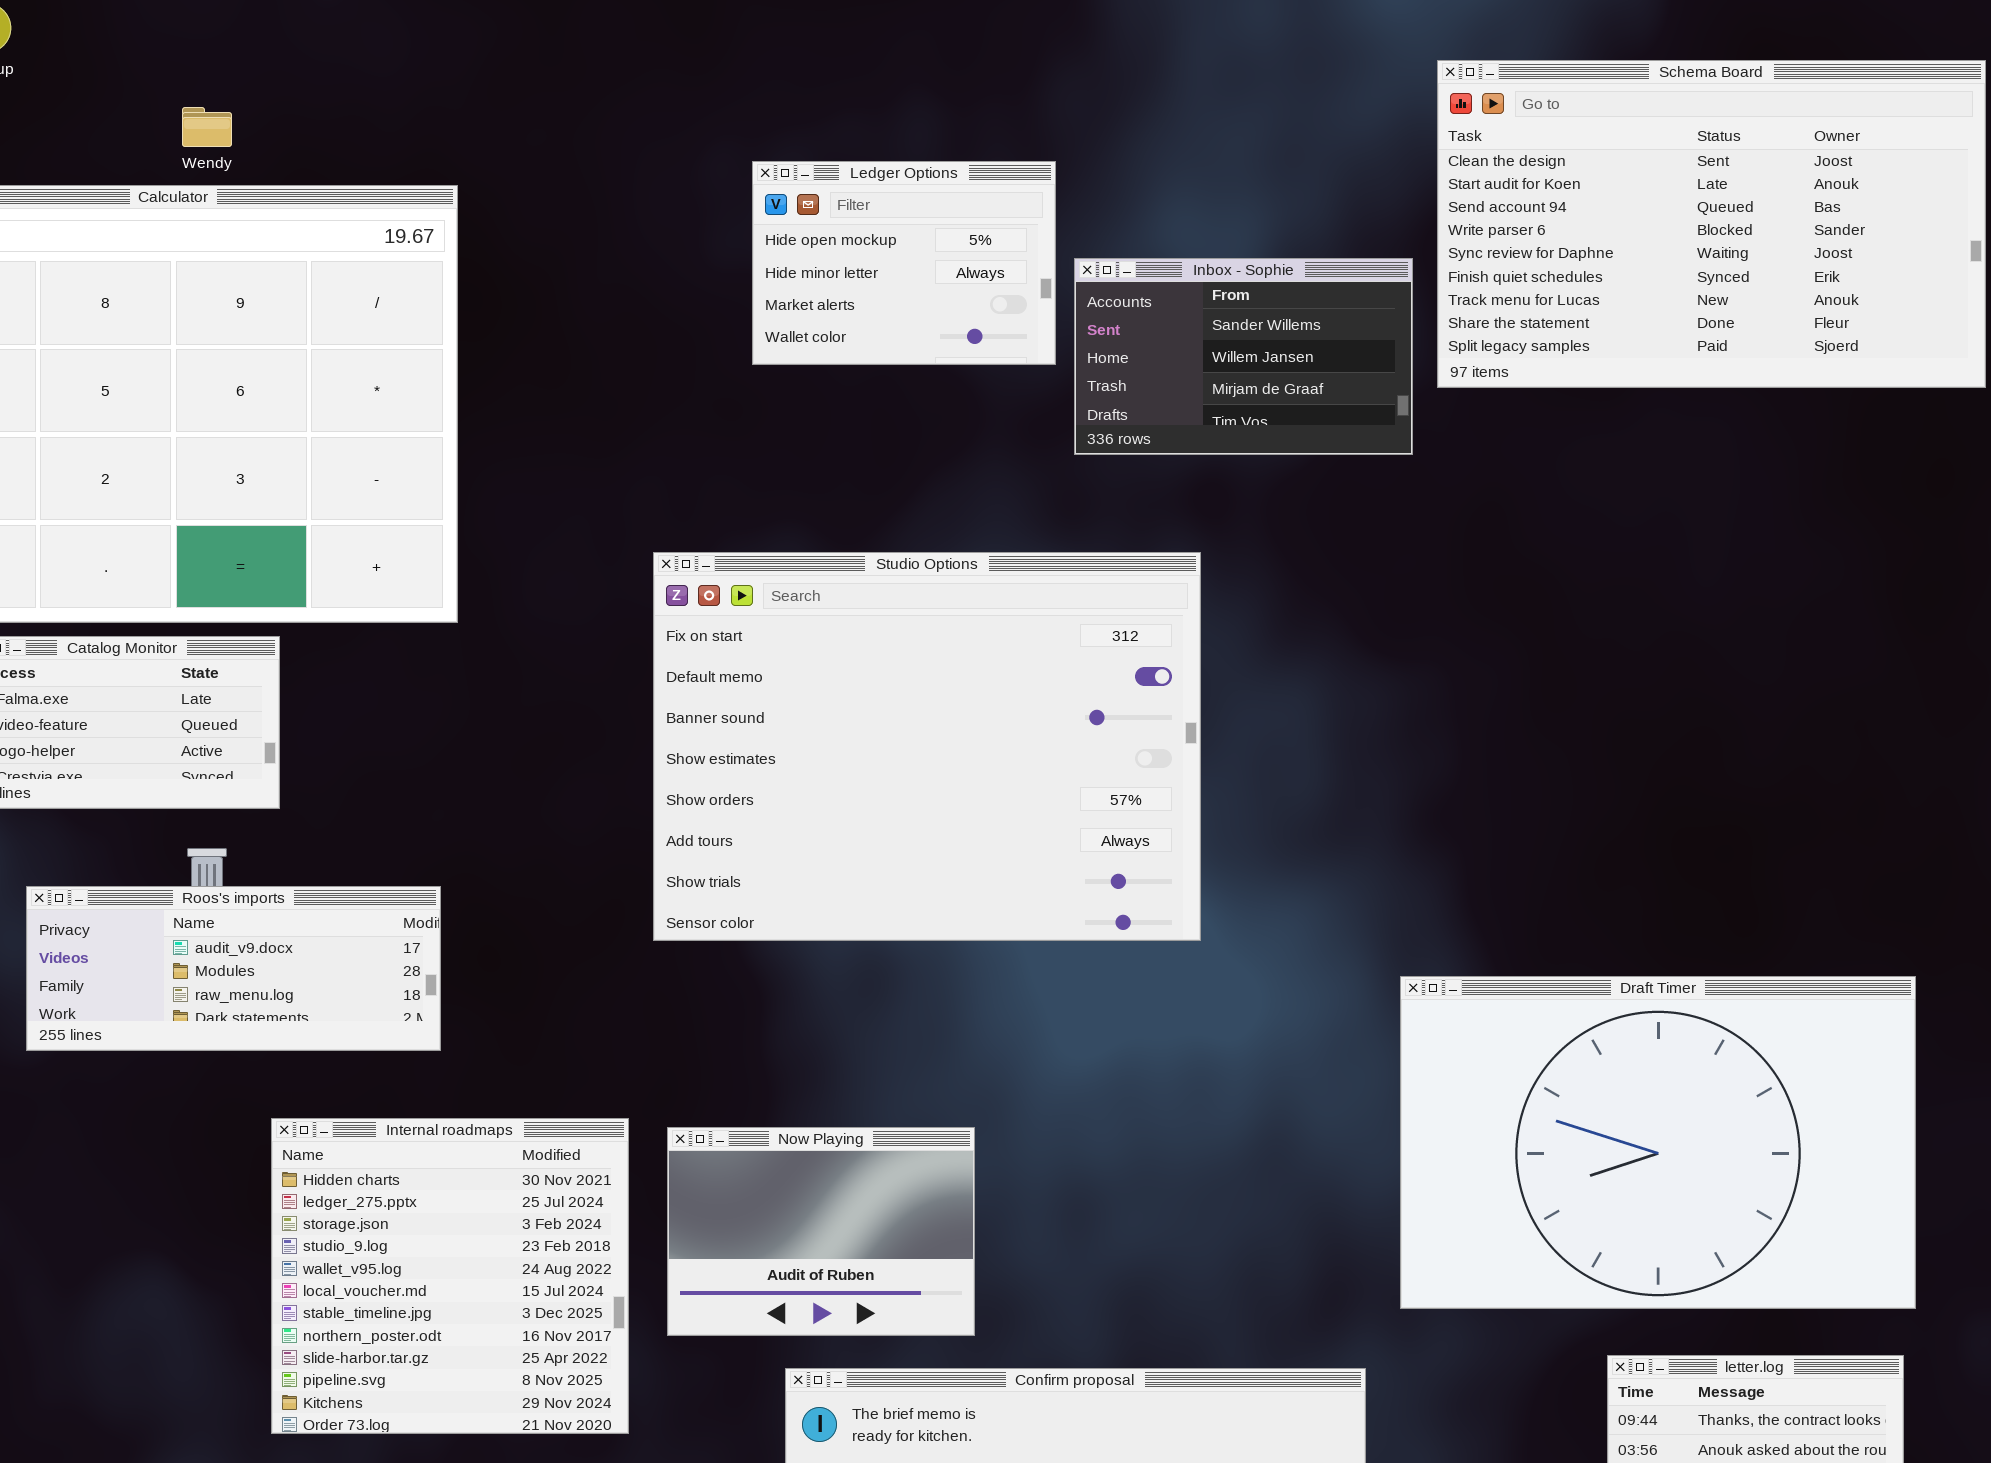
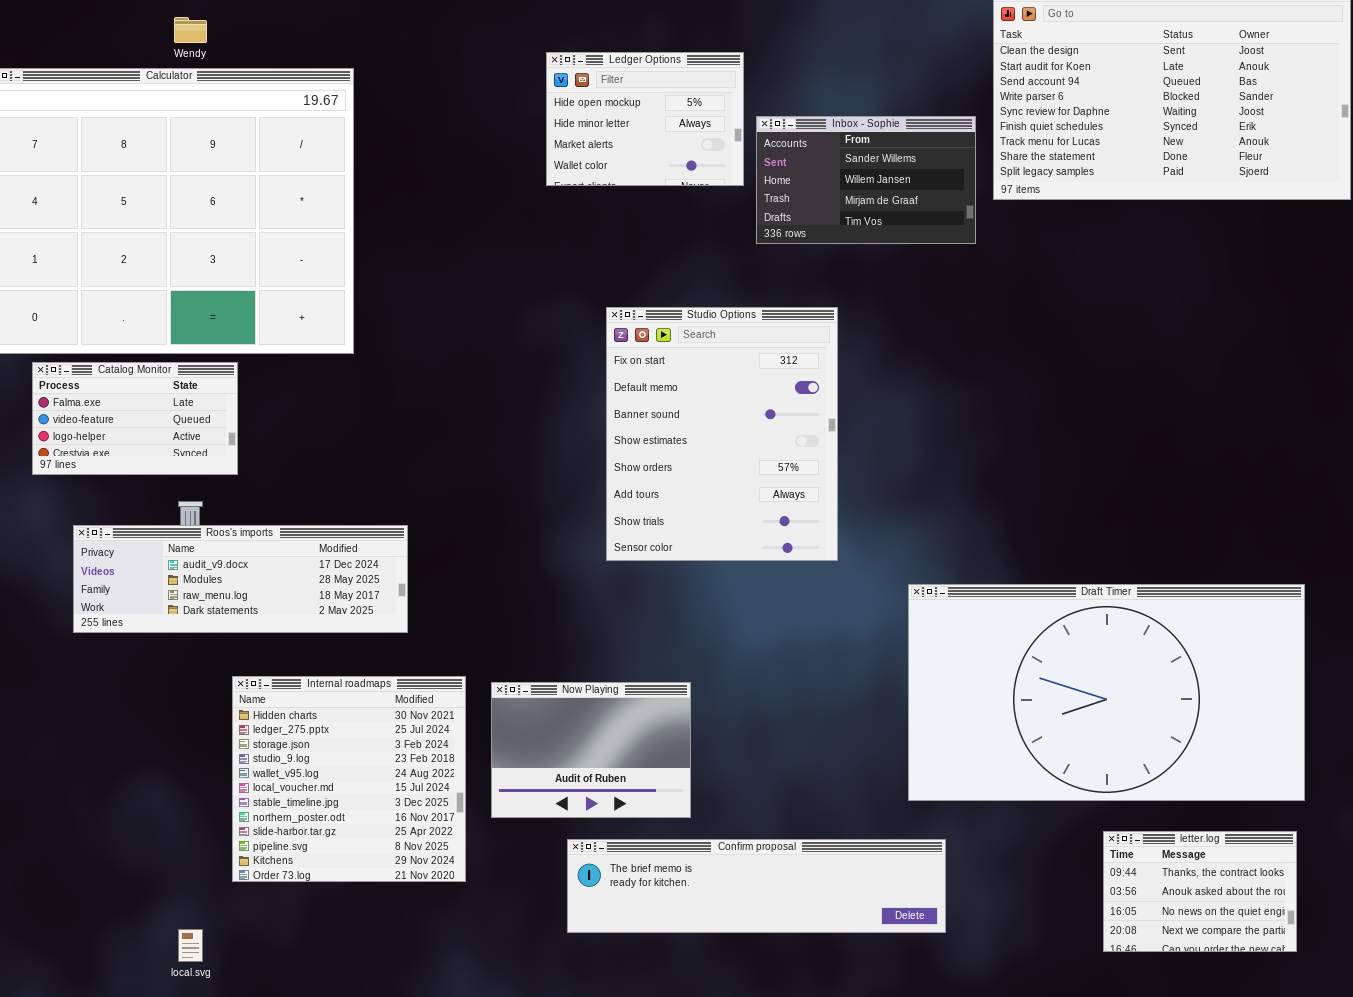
Studio Options: [653,552,1201,941] -> [606,307,838,561], resized
Roos's imports: [26,886,441,1051] -> [73,525,408,633], resized
Draft Timer: [1400,976,1916,1309] -> [908,584,1305,801], resized

